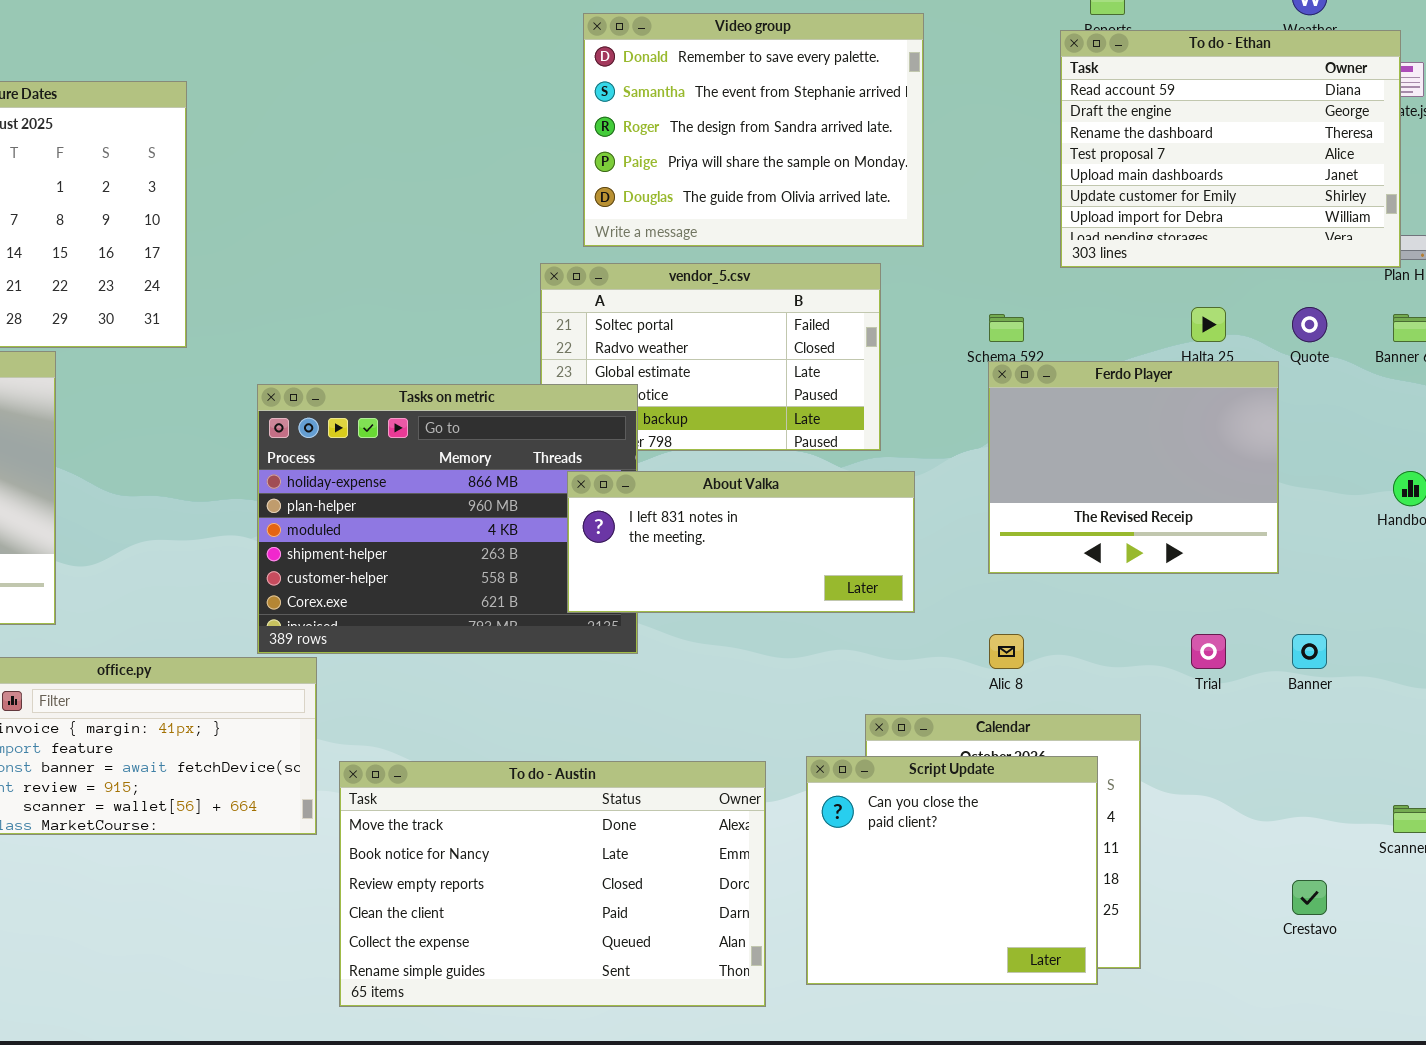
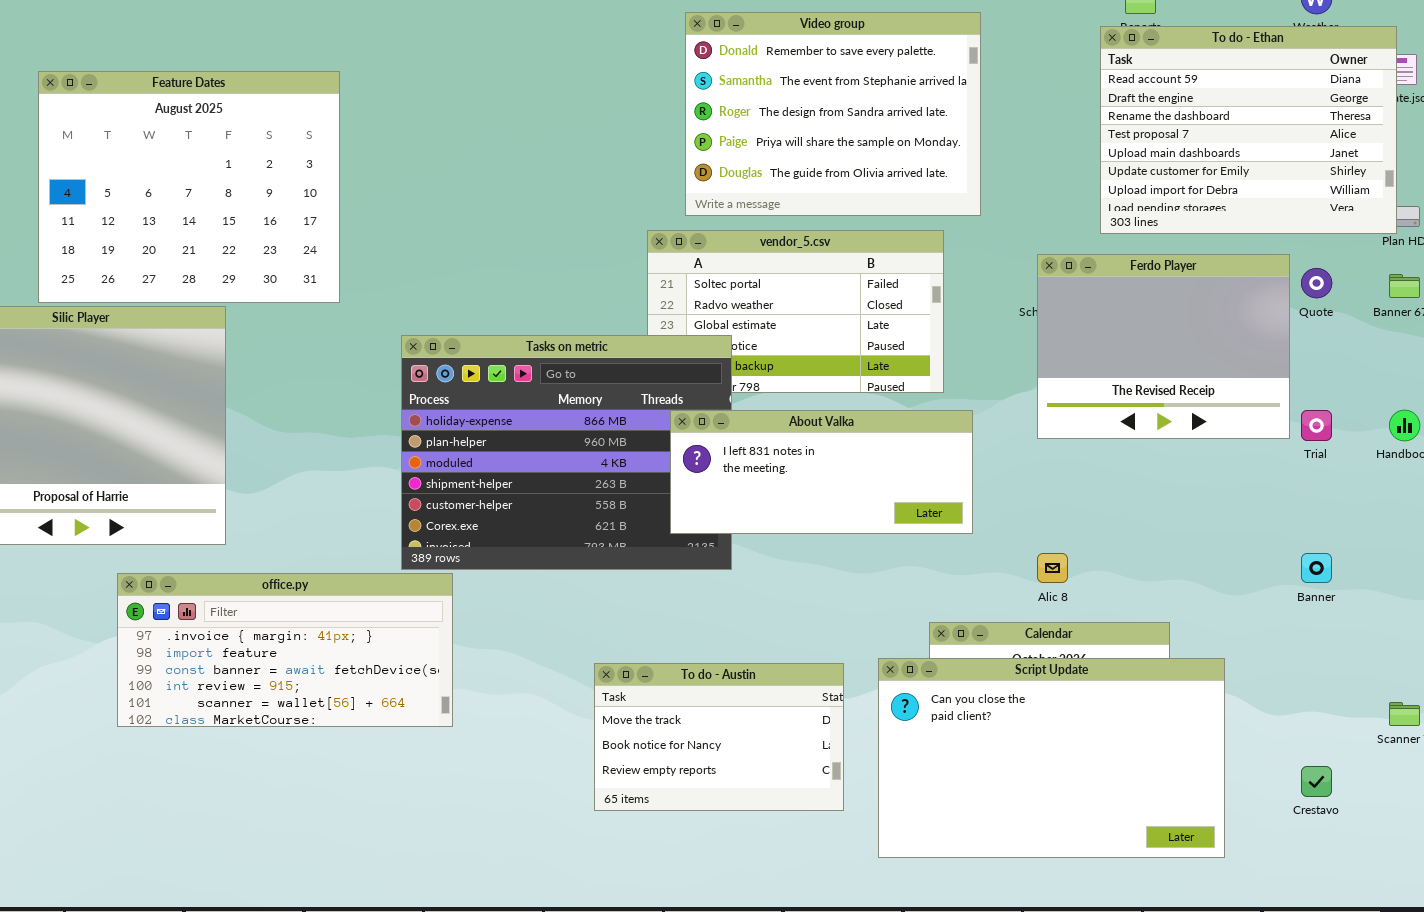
Ferdo Player: [988,361,1279,574] -> [1037,254,1290,439], moved
Trial: [1191,634,1226,669] -> [1301,410,1332,441], moved
Script Update: [806,756,1098,985] -> [878,658,1225,858], resized
To do - Austin: [339,761,766,1007] -> [594,663,844,811], resized

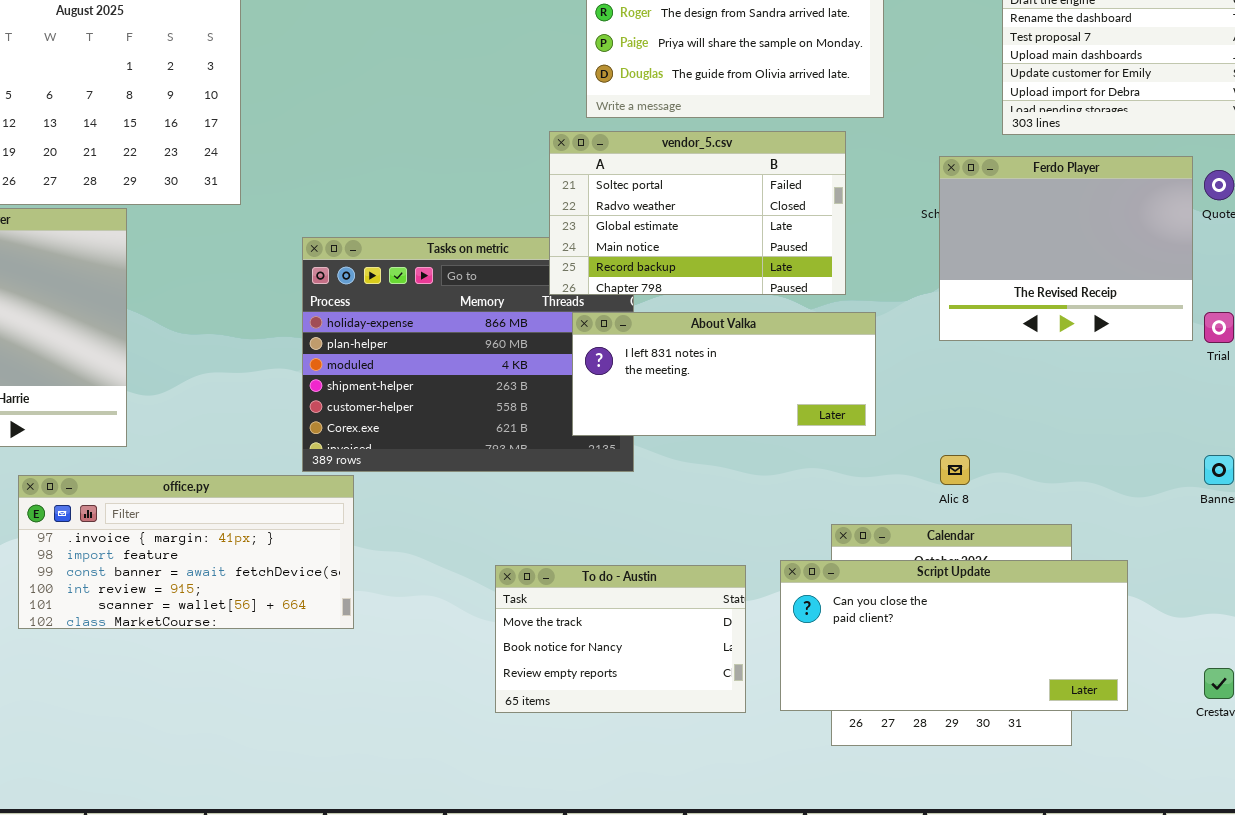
vendor_5.csv: [647,230,944,393] -> [549,131,846,295], raised
Script Update: [878,658,1225,858] -> [780,560,1128,711], resized

